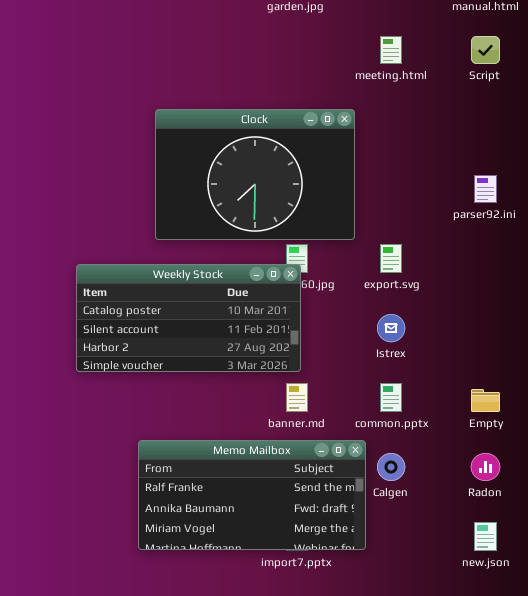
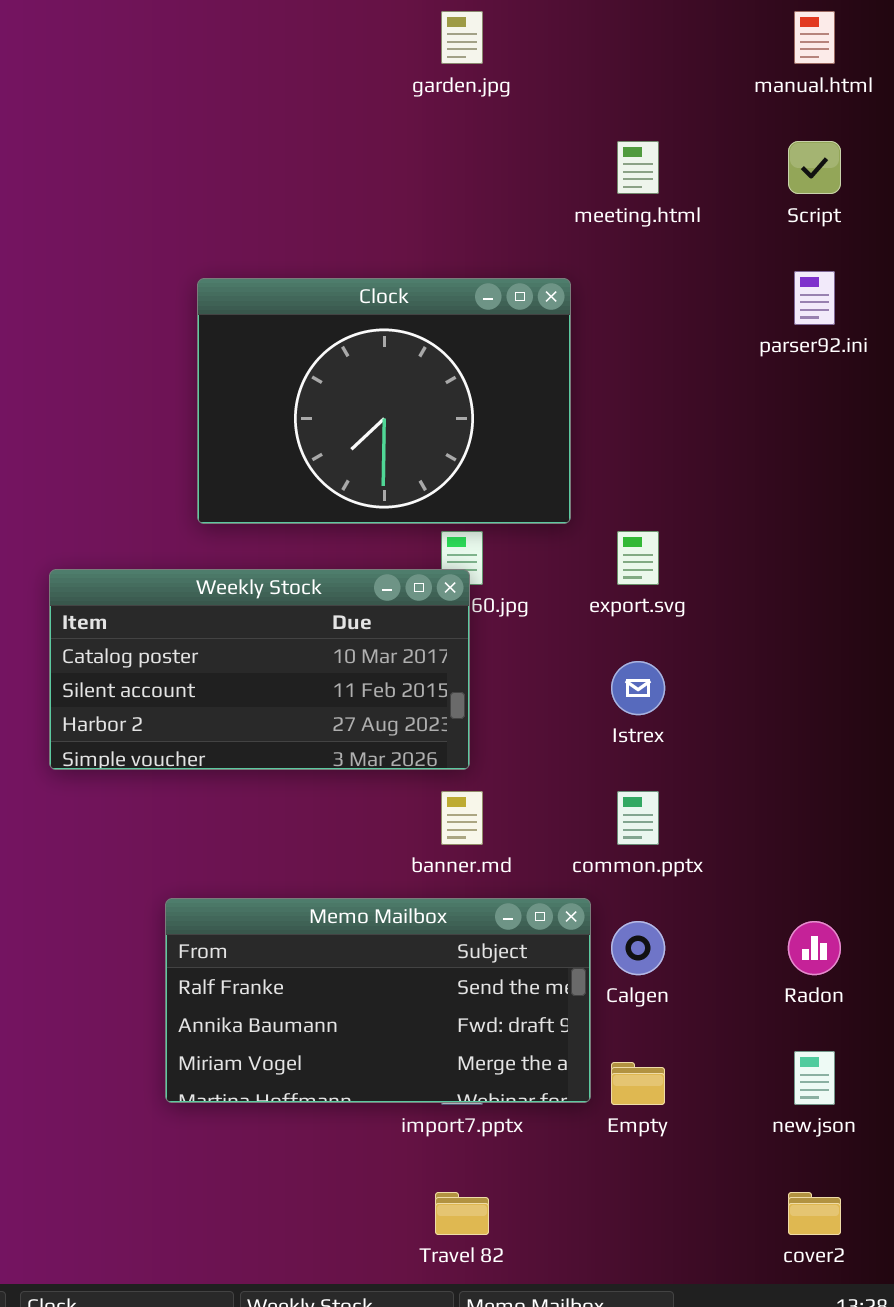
parser92.ini: [474,175,497,203] -> [794,271,835,325], moved
Empty: [471,389,500,412] -> [611,1062,665,1105], moved

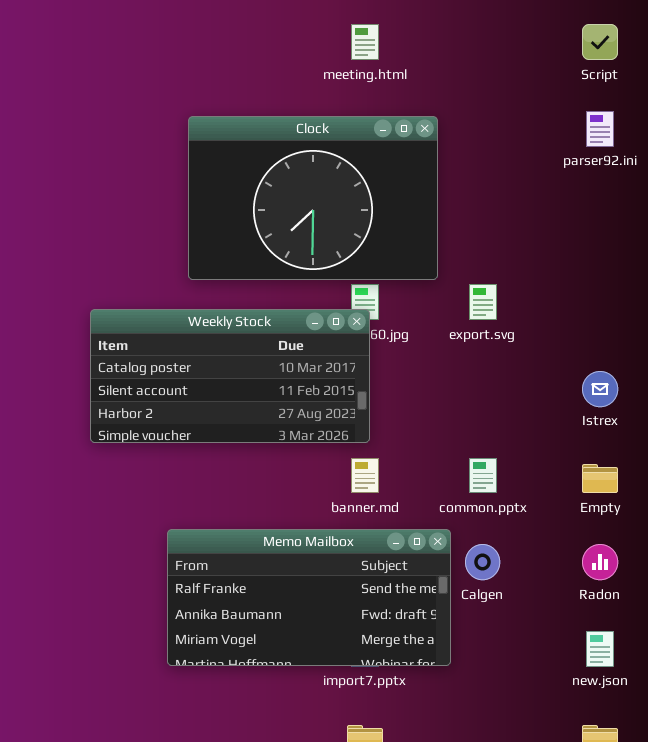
meeting.html: [617,141,659,194] -> [351,24,379,60], moved
Istrex: [611,661,665,715] -> [582,371,618,407], moved
Empty: [611,1062,665,1105] -> [582,464,618,493], moved

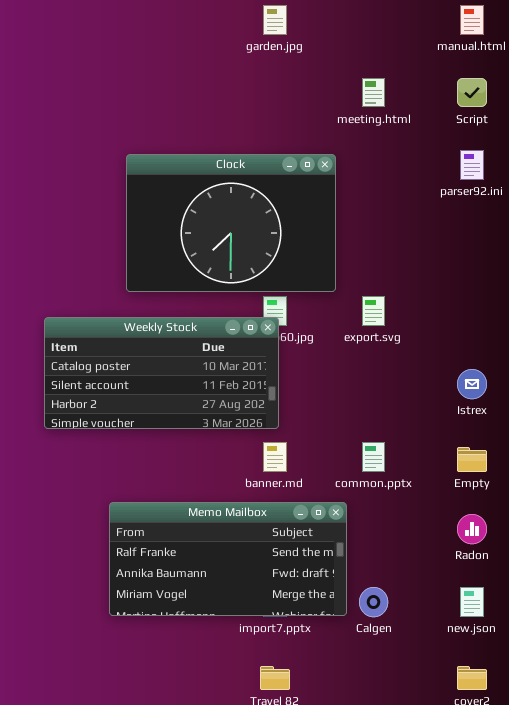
meeting.html: [351,24,379,60] -> [362,78,385,107], moved
Calgen: [465,544,500,580] -> [359,587,388,617], moved

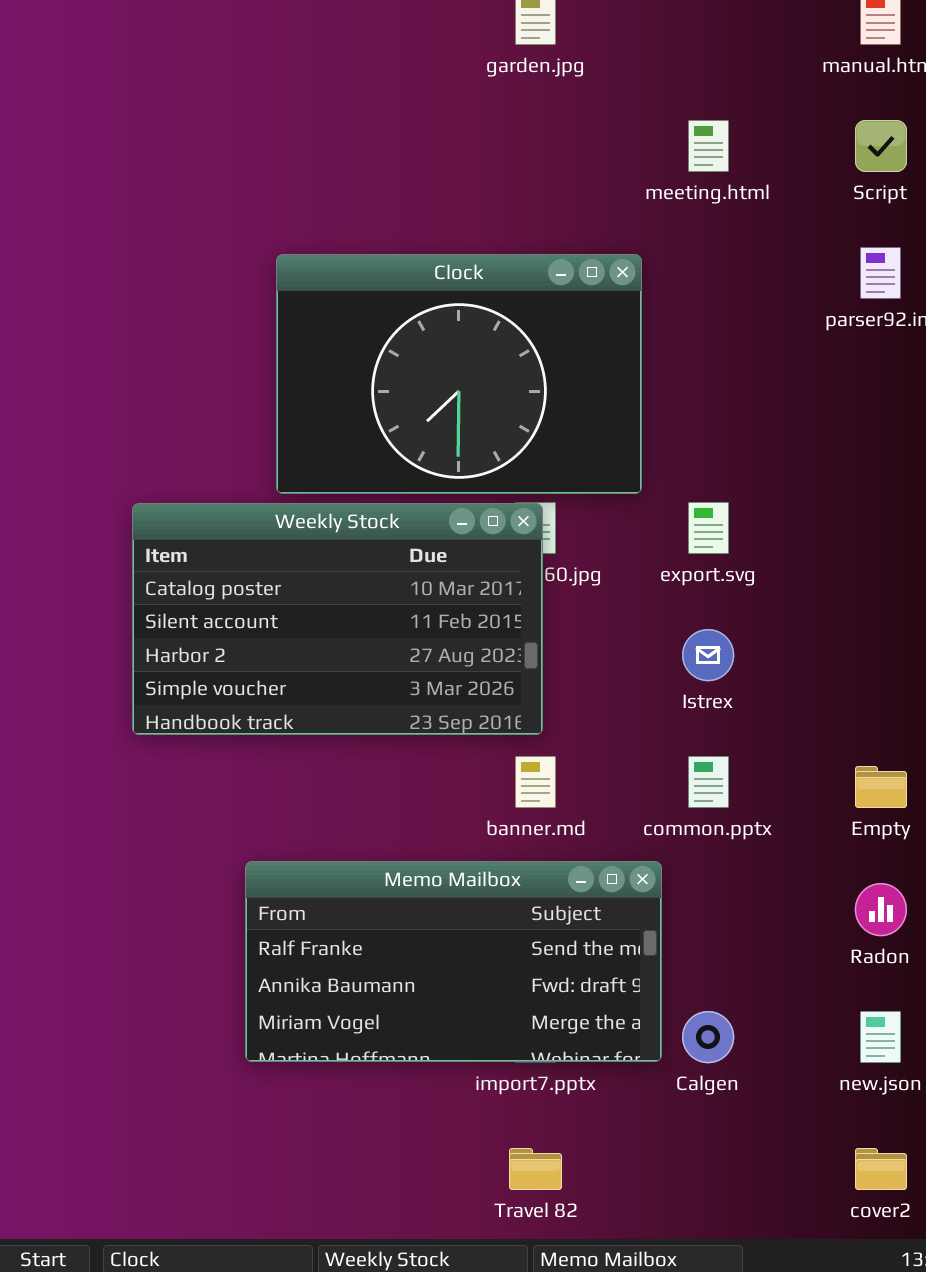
Weekly Stock: [44,317,279,429] -> [132,503,543,735], resized
Istrex: [457,369,487,399] -> [682,629,734,681], moved

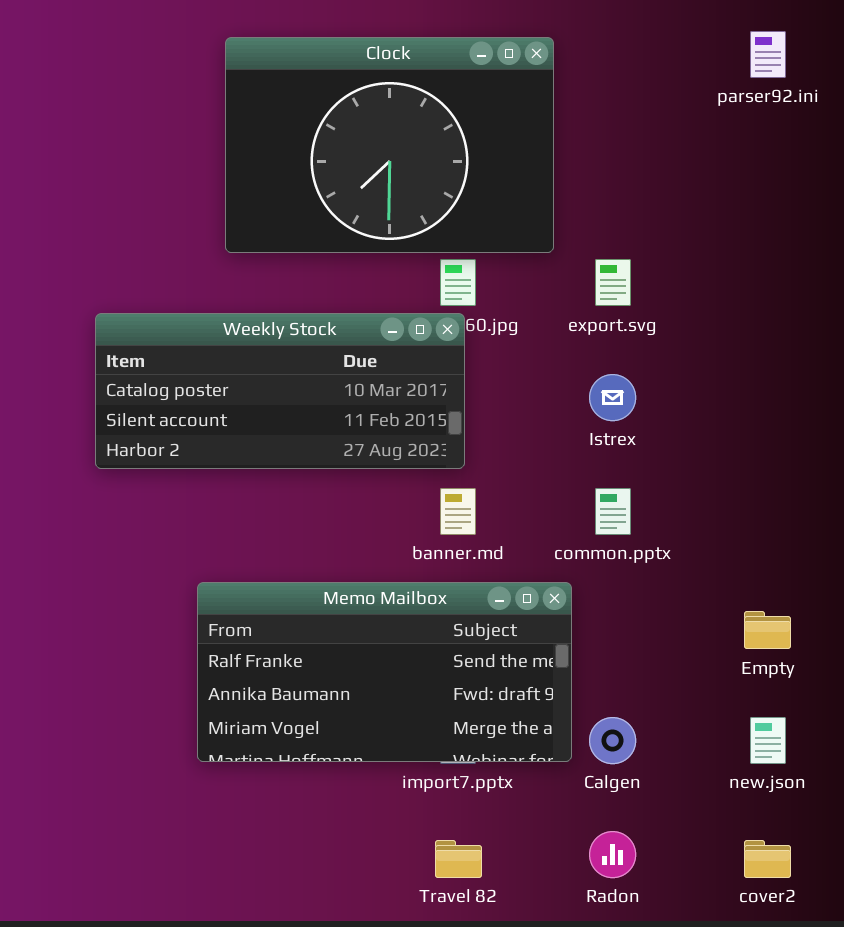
Weekly Stock: [132,503,543,735] -> [95,313,465,469], resized
Empty: [855,766,907,808] -> [744,611,791,649], moved
Radon: [855,883,907,936] -> [589,831,636,878], moved

